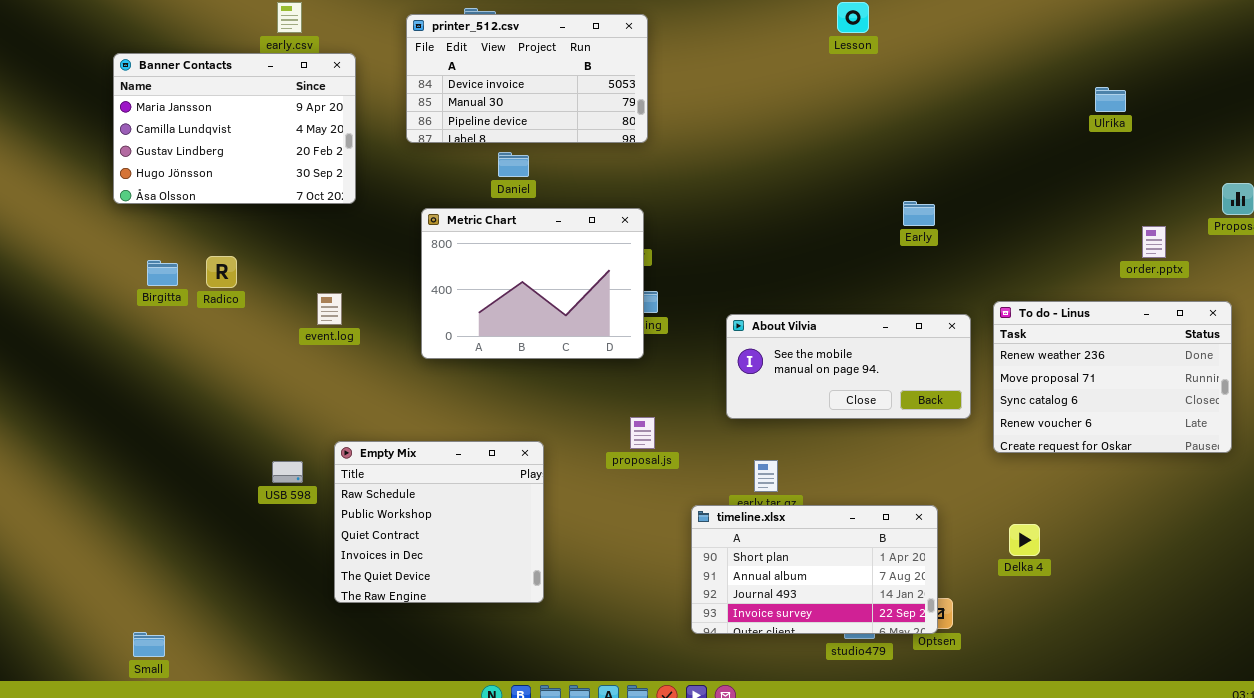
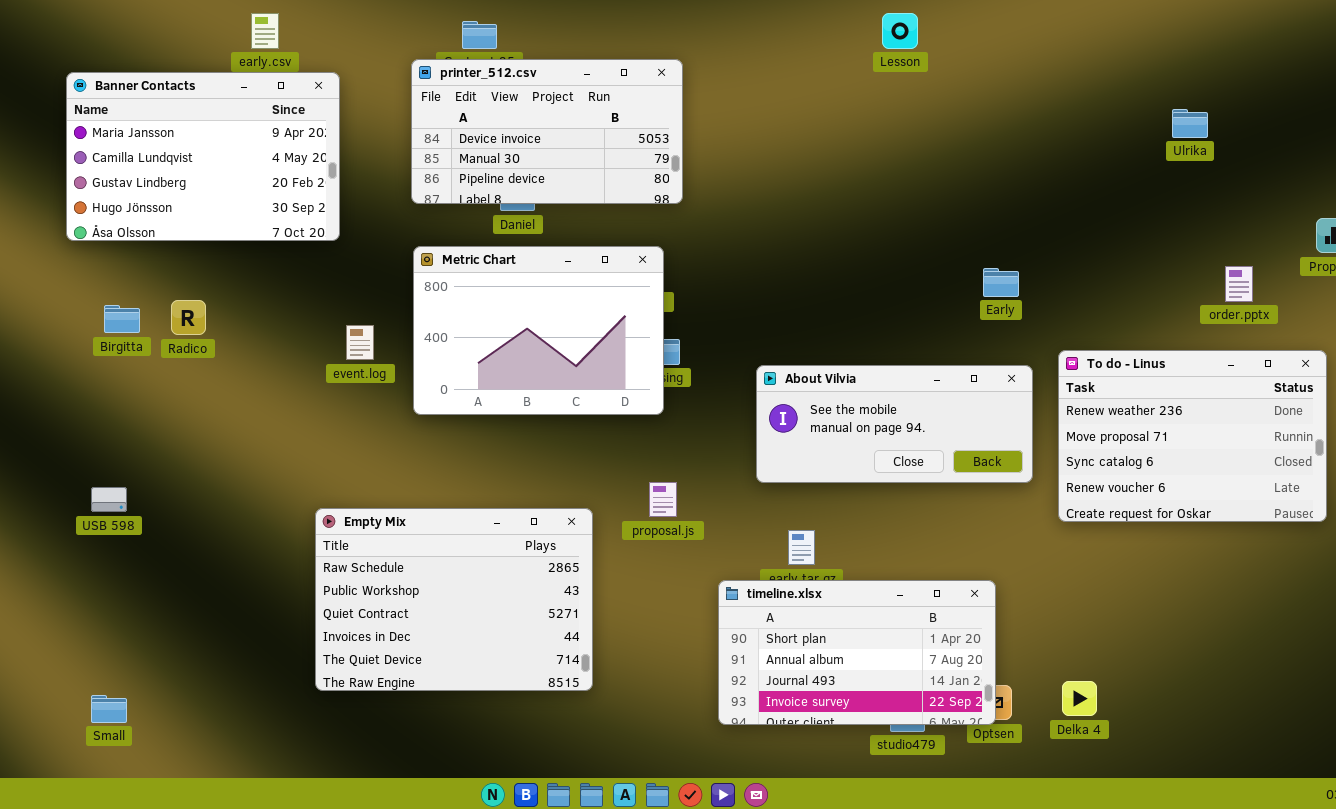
printer_512.csv: [406,14,648,143] -> [411,59,683,204], moved
Early: [903,201,935,226] -> [983,268,1019,297], moved
event.log: [317,293,342,325] -> [346,325,374,360], moved
Empty Mix: [334,441,544,603] -> [315,508,593,691], resized
USB 598: [272,461,303,483] -> [91,487,127,512], moved
Delka 4: [1009,524,1040,556] -> [1062,681,1097,716], moved
Small: [133,632,165,657] -> [91,695,127,723], moved

